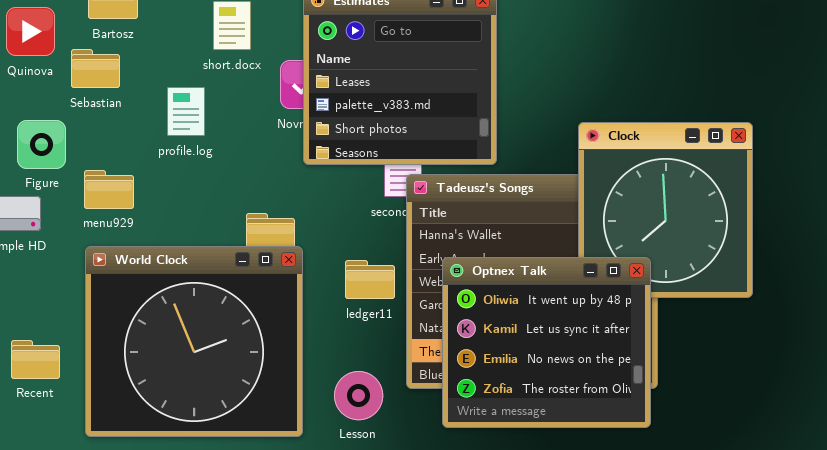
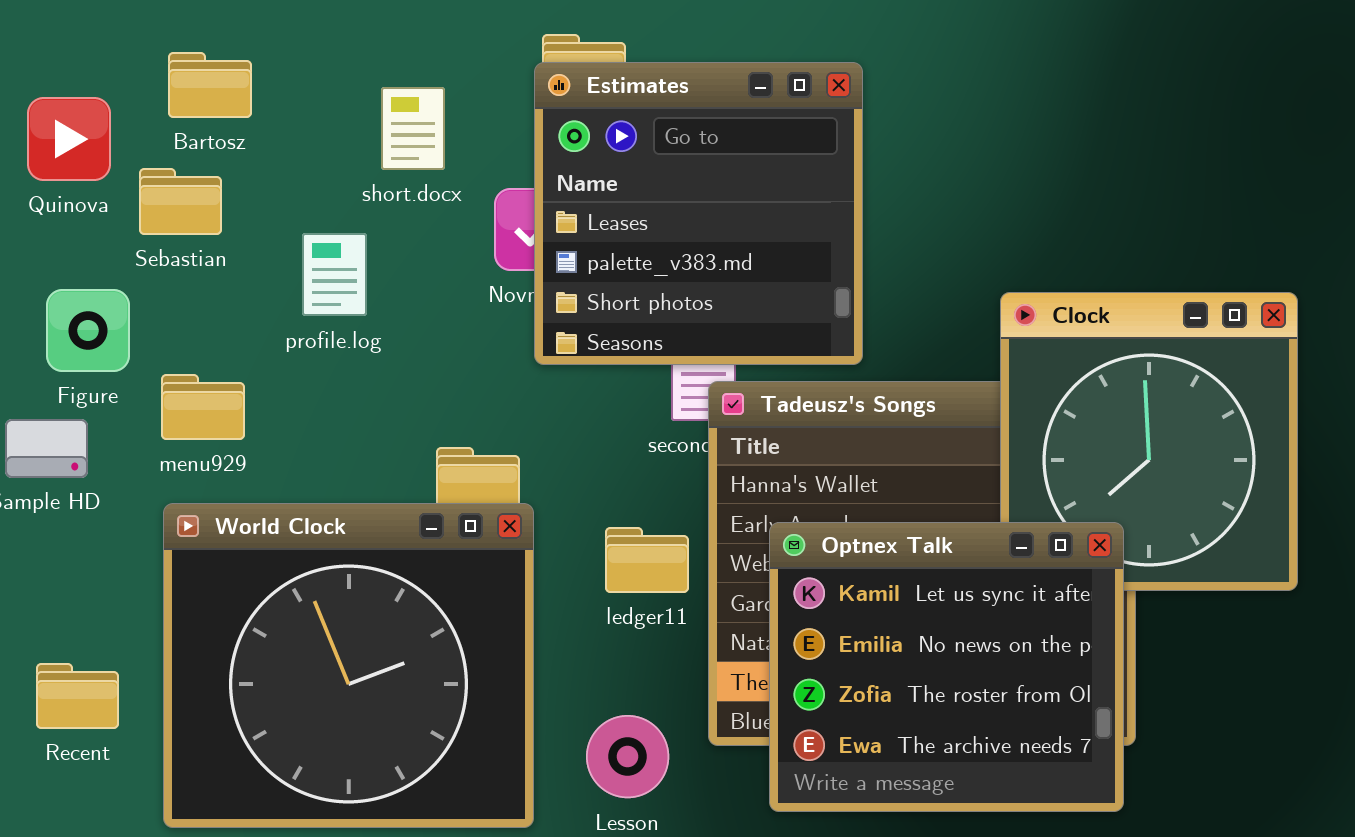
Optnex Talk: [442,257,651,428] -> [769,522,1124,812], scrolled down 1 row

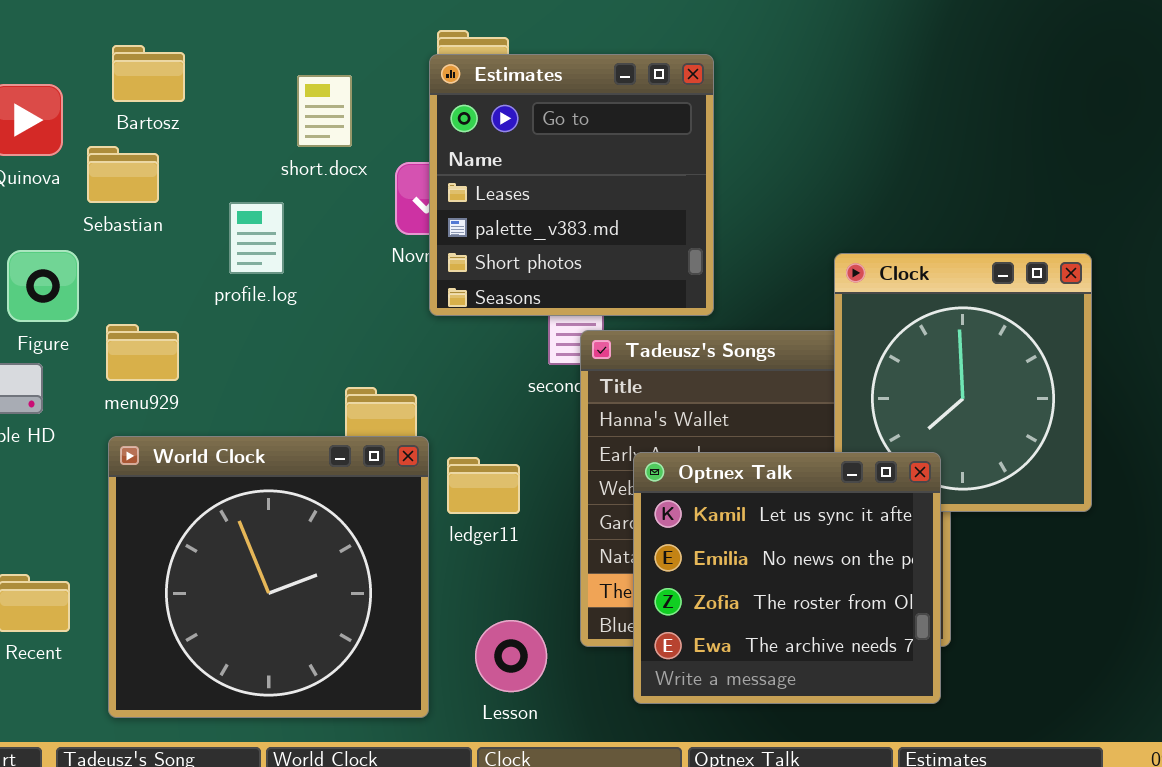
ledger11: [605,527,689,593] -> [447,457,520,514], moved

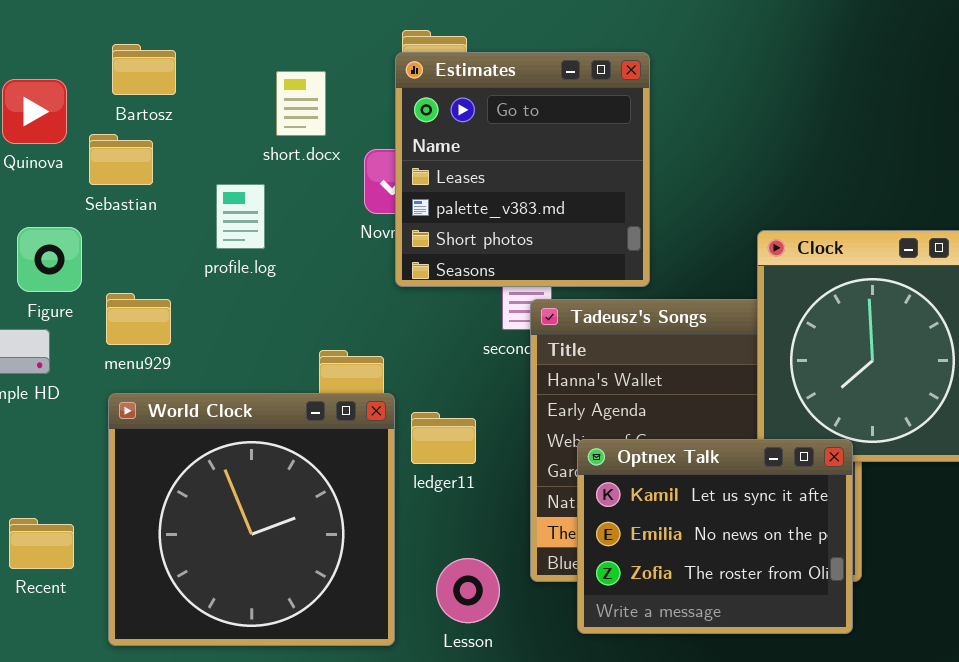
Optnex Talk: [633,452,941,704] -> [577,439,853,634], resized

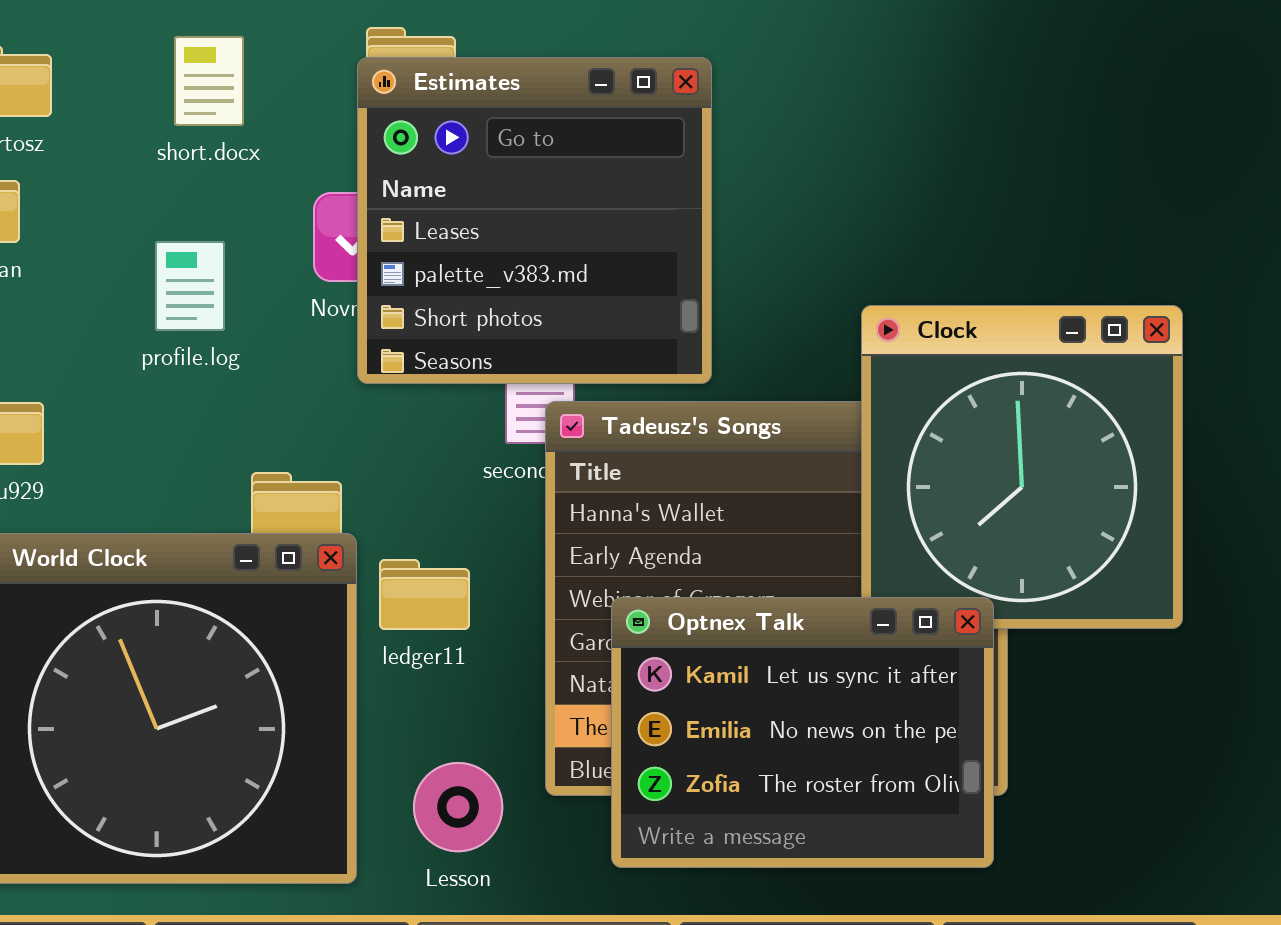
short.docx: [276,71,326,136] -> [174,36,244,126], moved
profile.log: [216,184,265,249] -> [155,241,225,331], moved

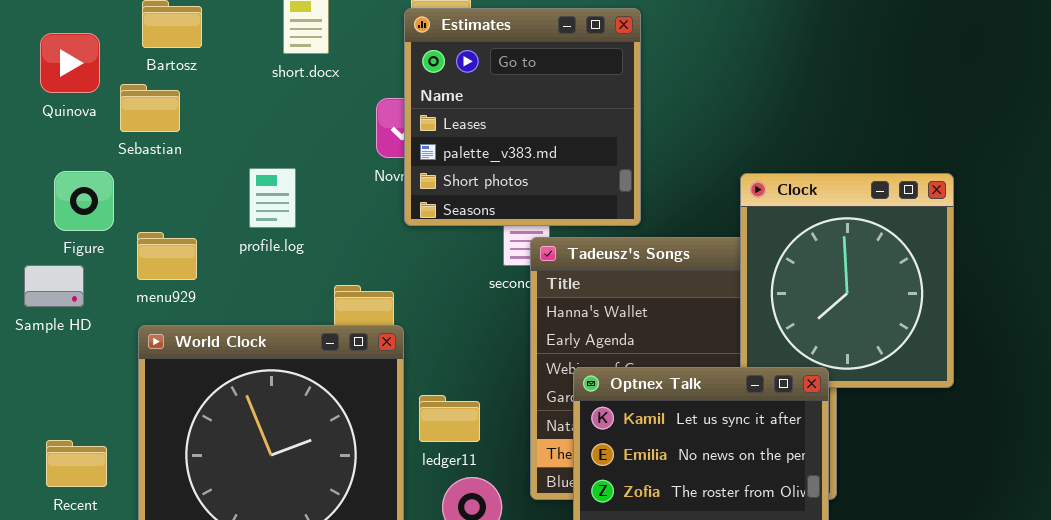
profile.log: [155,241,225,331] -> [249,168,296,228], moved
ledger11: [379,559,470,630] -> [419,395,480,442], moved

